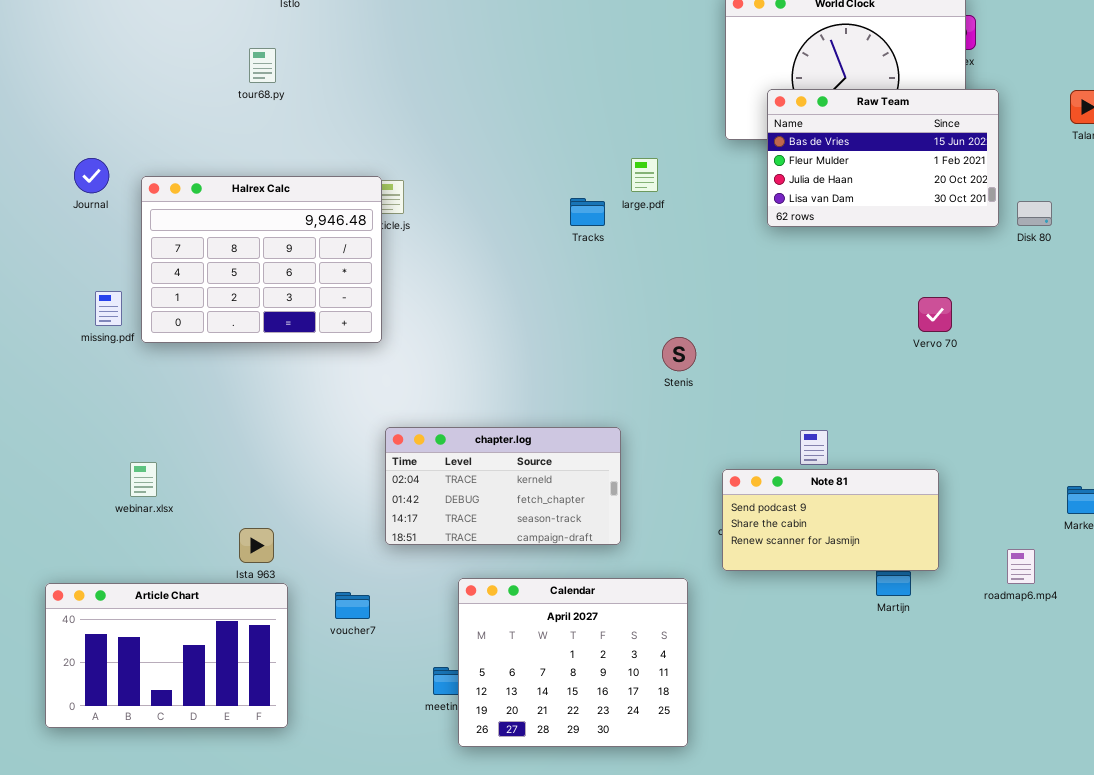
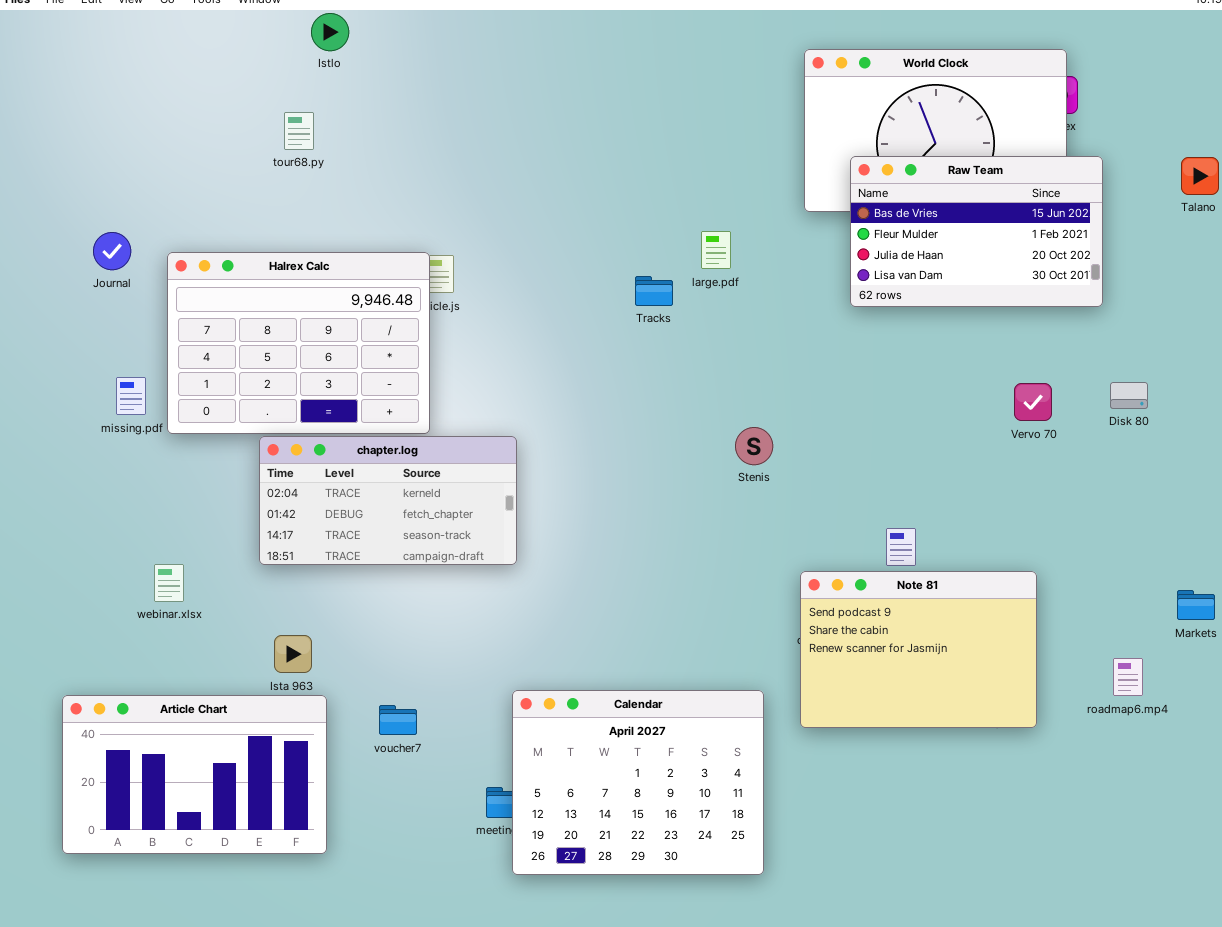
Disk 80: [1017,201,1052,226] -> [1110,382,1148,409], moved
chapter.log: [385,427,621,545] -> [259,436,517,565], moved
Note 81: [722,469,939,571] -> [800,571,1037,728], resized

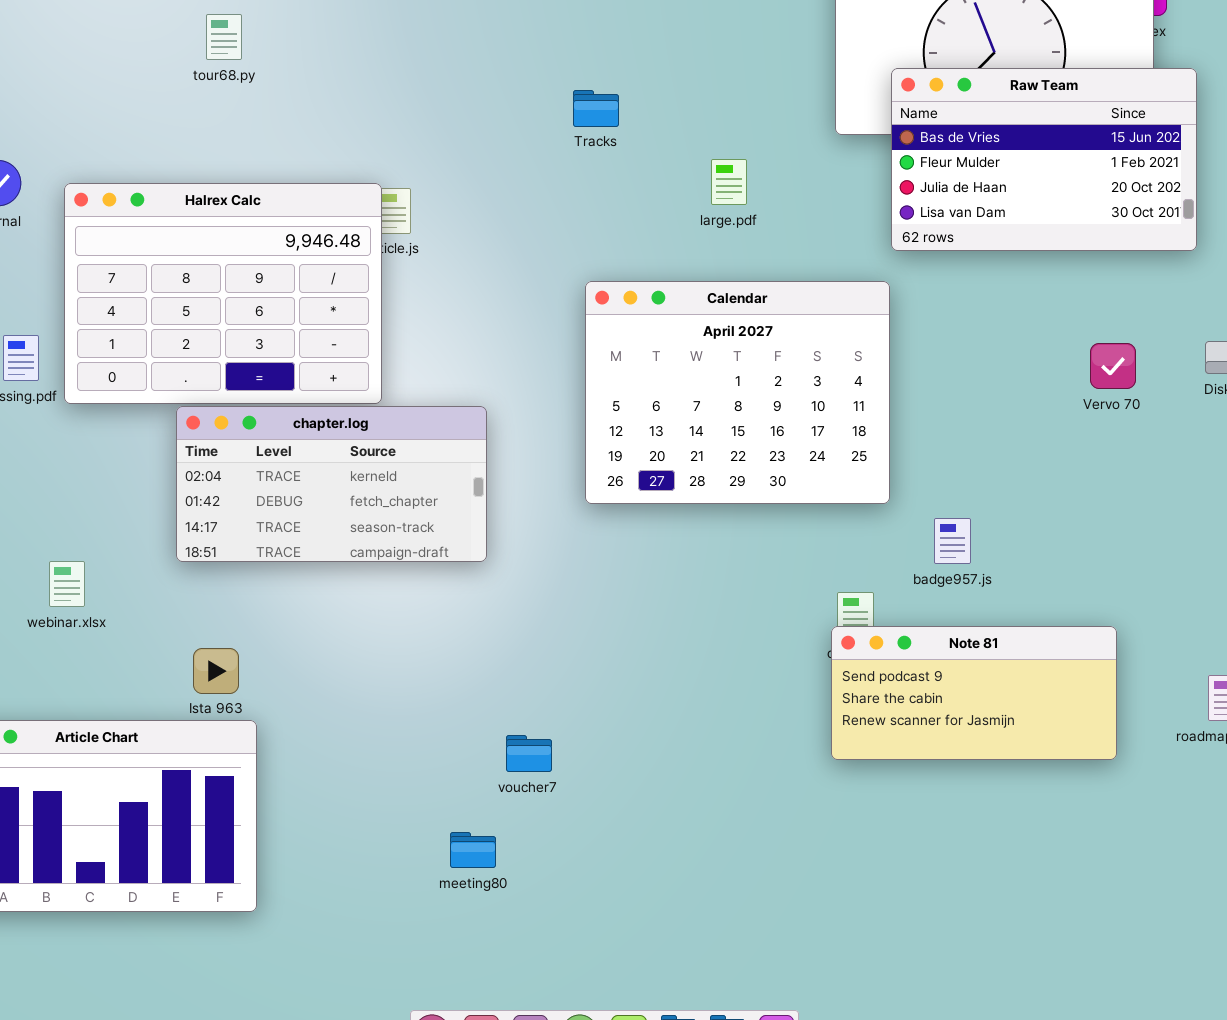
Tracks: [635,276,673,306] -> [573,90,619,127], moved
Note 81: [800,571,1037,728] -> [831,626,1117,760], resized
Calendar: [512,690,764,875] -> [585,281,890,504], moved
voucher7: [379,705,417,735] -> [506,735,552,772], moved

